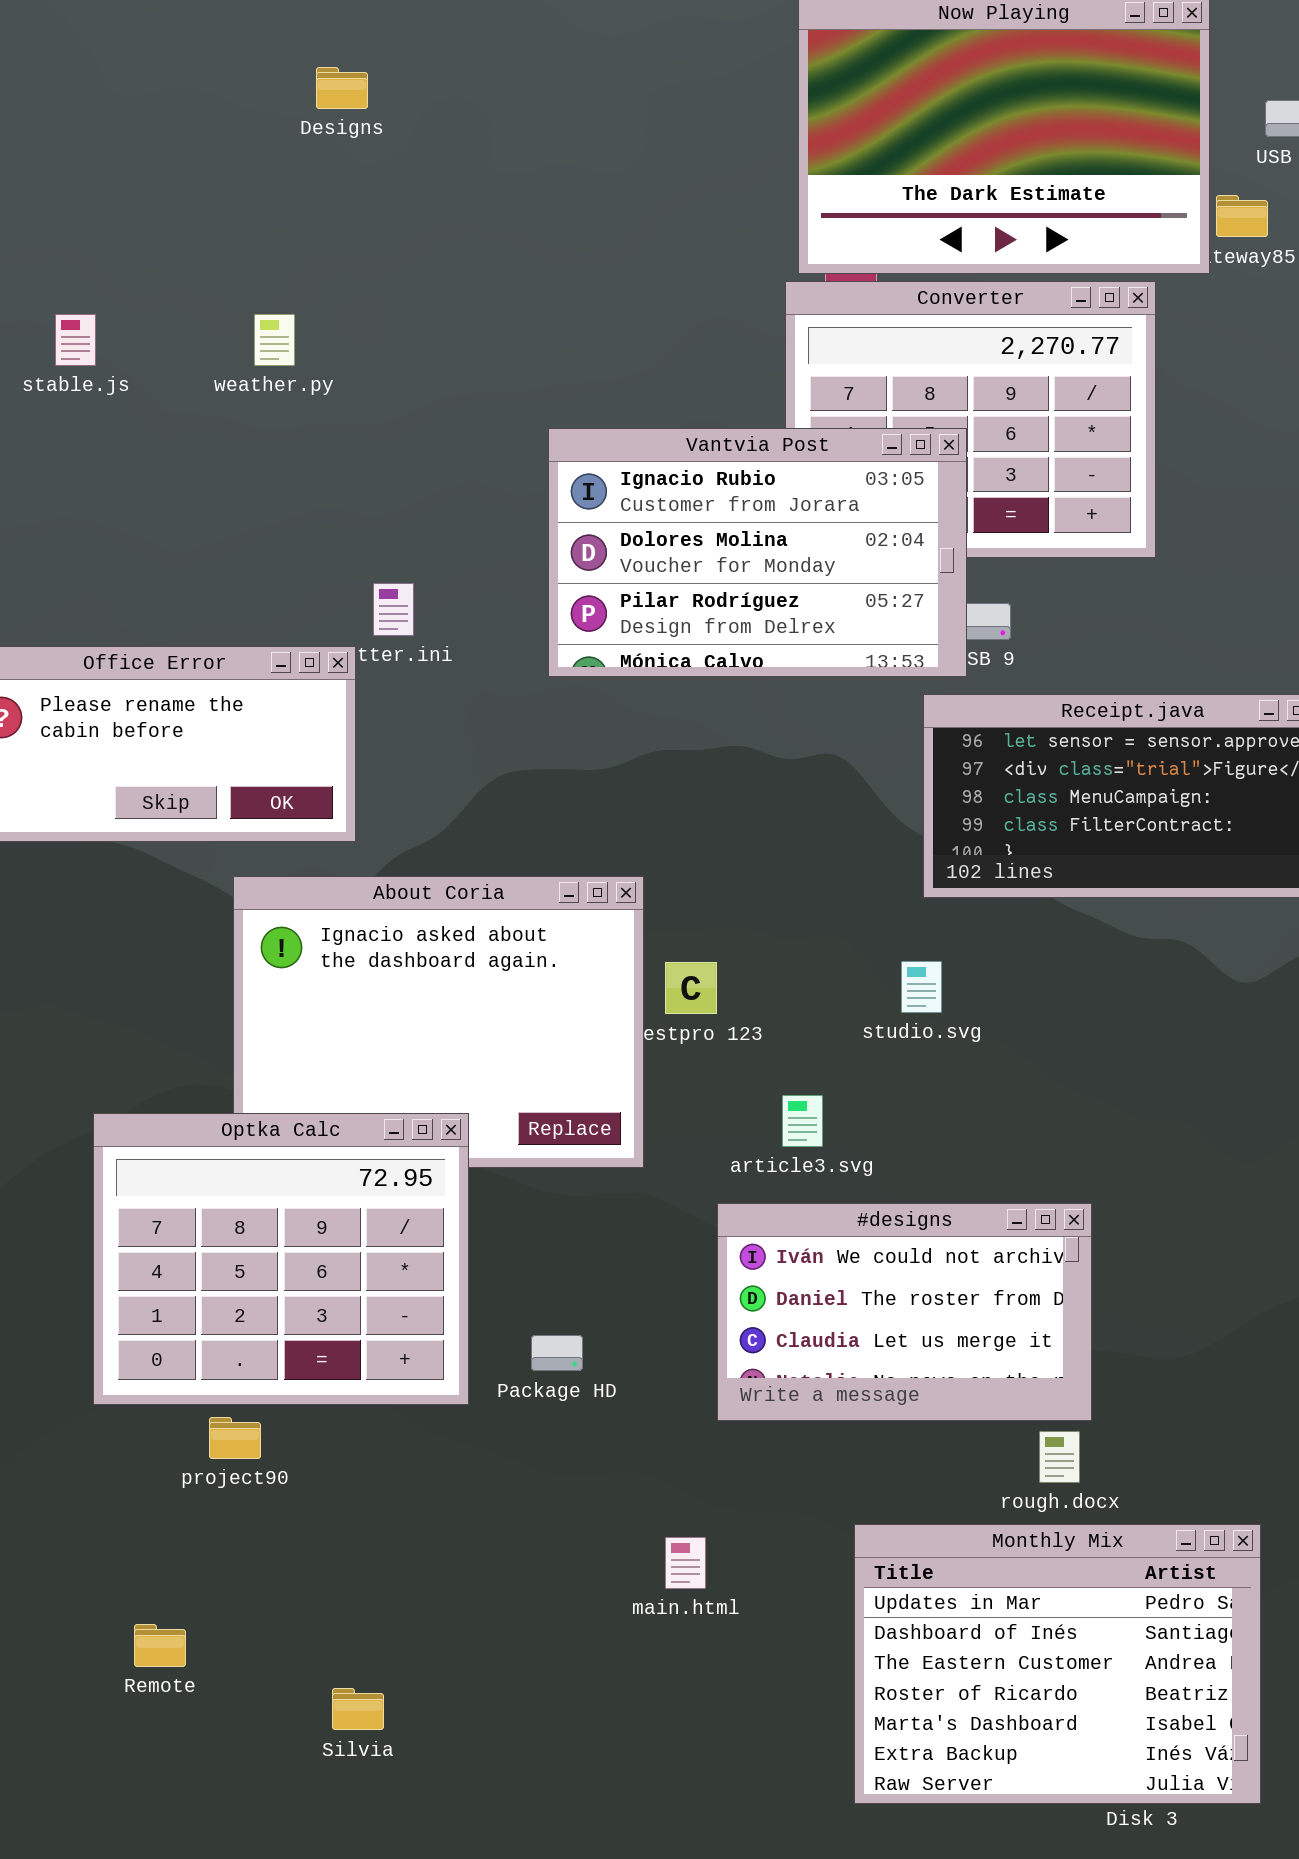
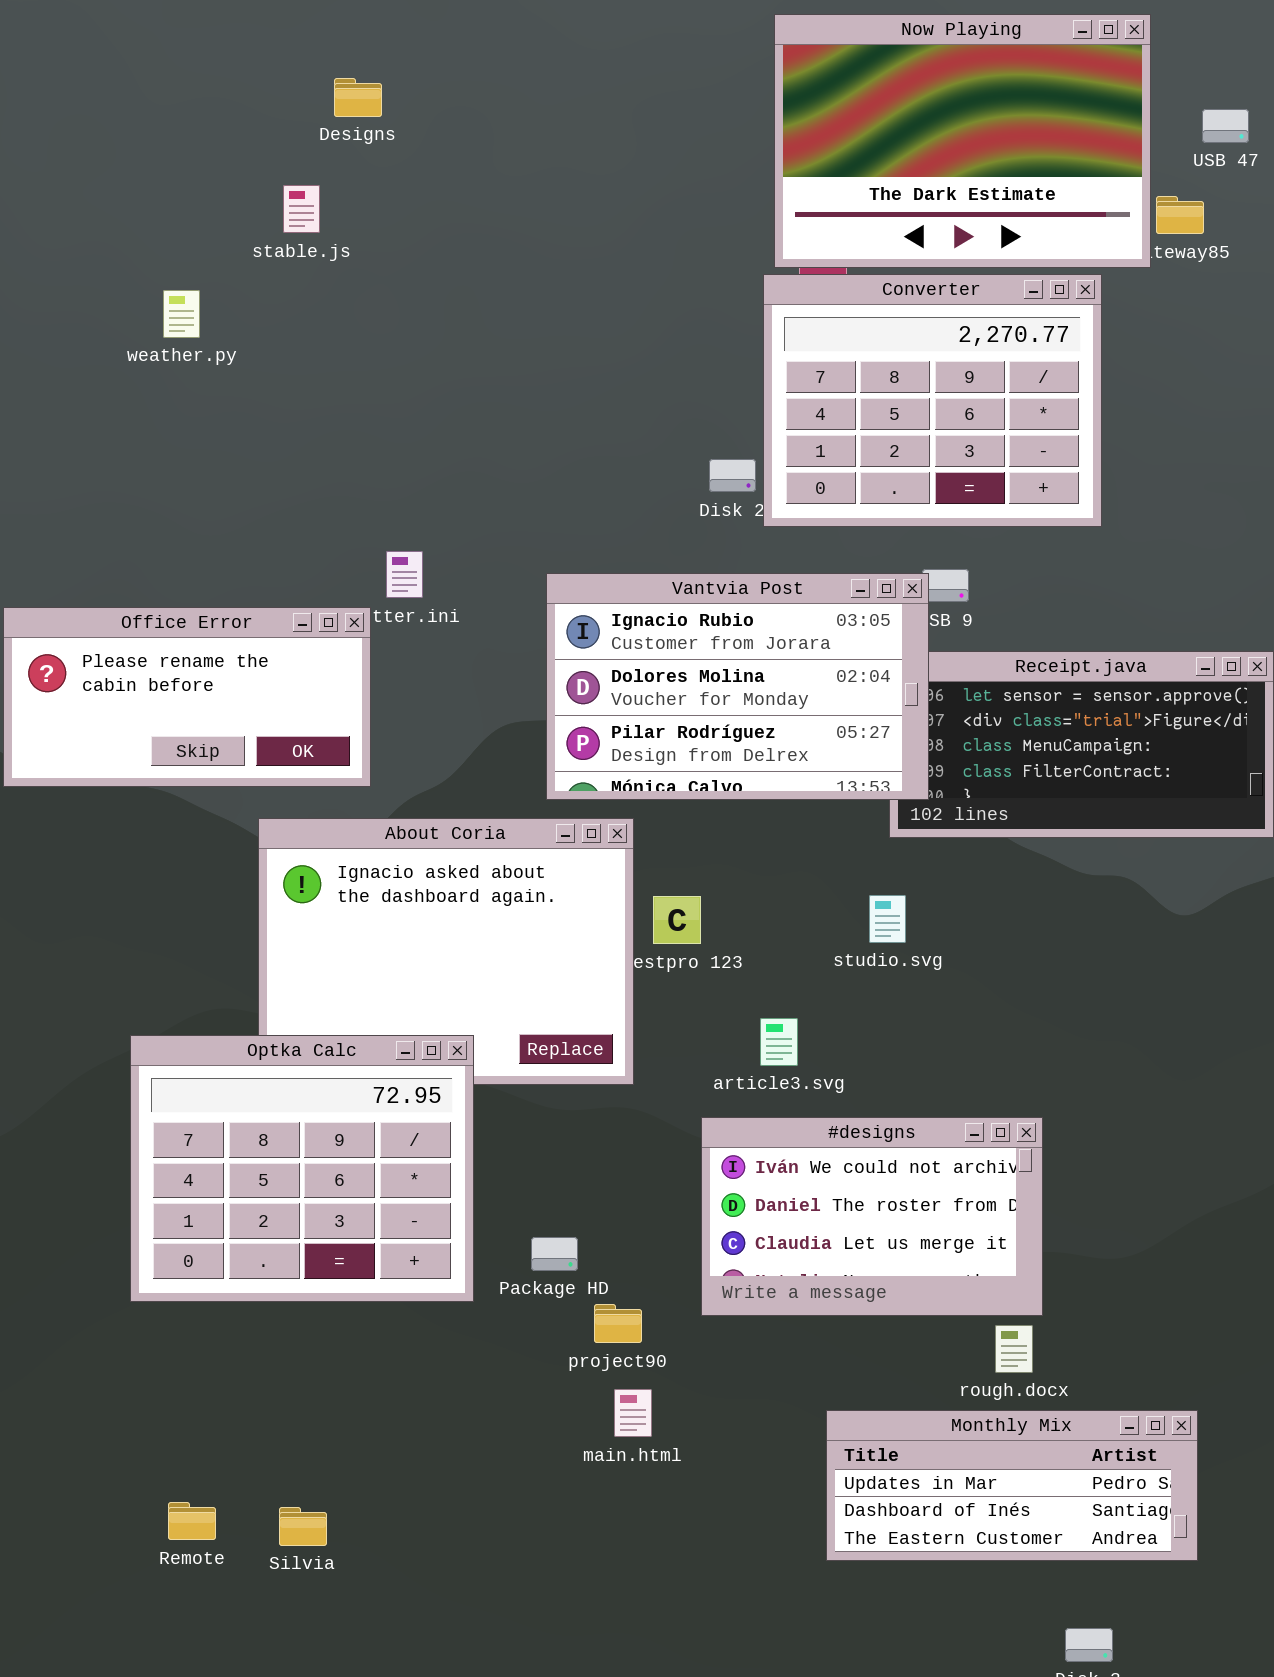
stable.js: [55,314,96,366] -> [283,185,320,233], moved
weather.py: [254,314,295,366] -> [163,290,200,338], moved
Vantvia Post: [548,428,967,677] -> [546,573,929,800], moved
project90: [209,1417,261,1459] -> [594,1304,642,1343], moved
Monthly Mix: [854,1524,1261,1804] -> [826,1410,1198,1561], resized
main.html: [665,1537,706,1589] -> [614,1389,652,1437], moved
Silvia: [332,1688,384,1730] -> [279,1507,327,1546], moved

